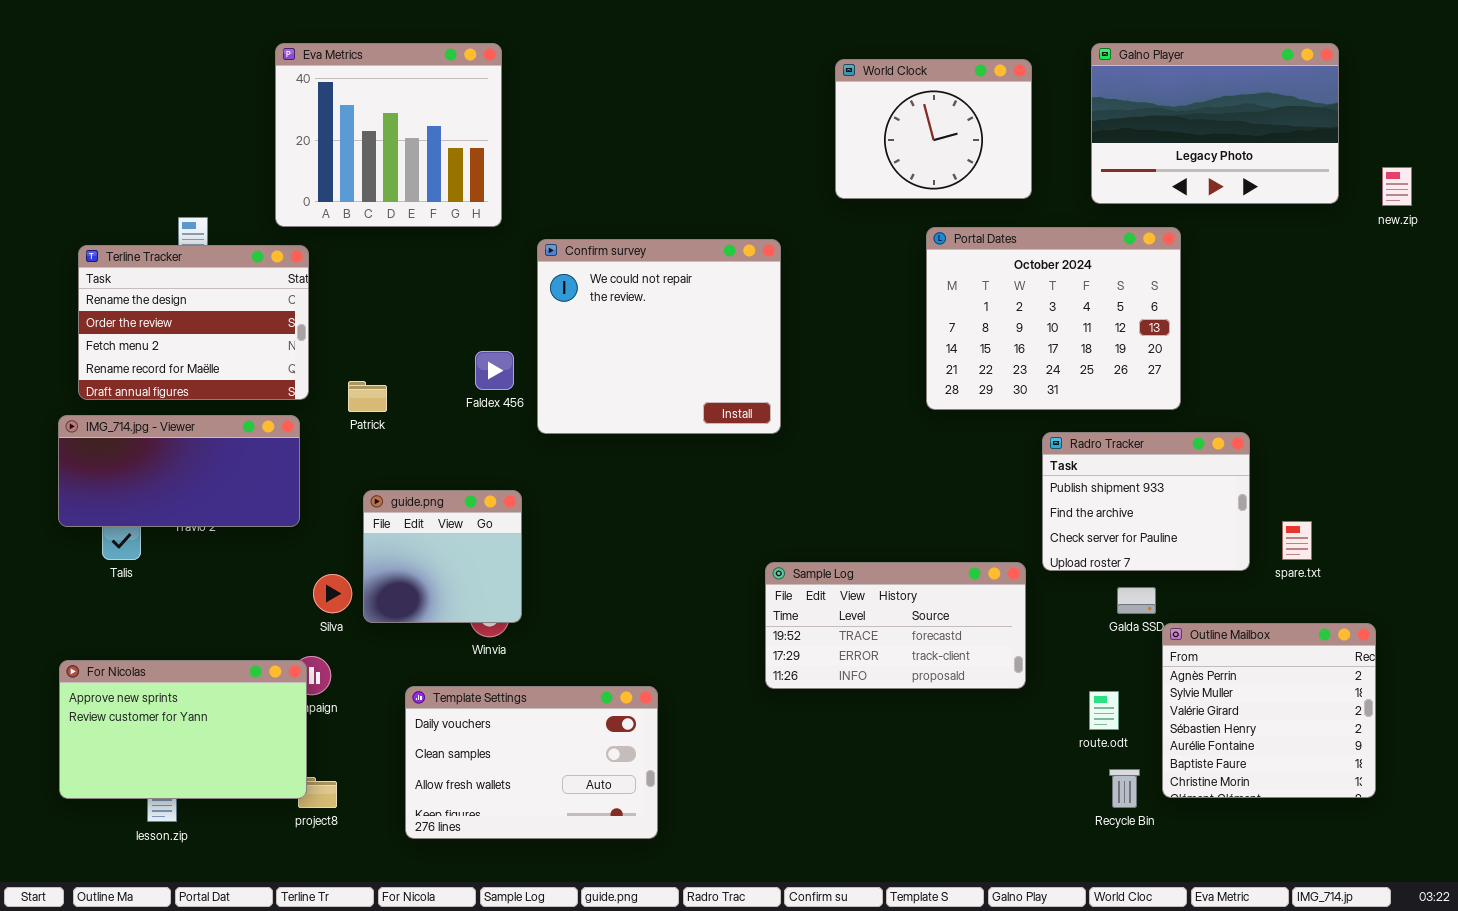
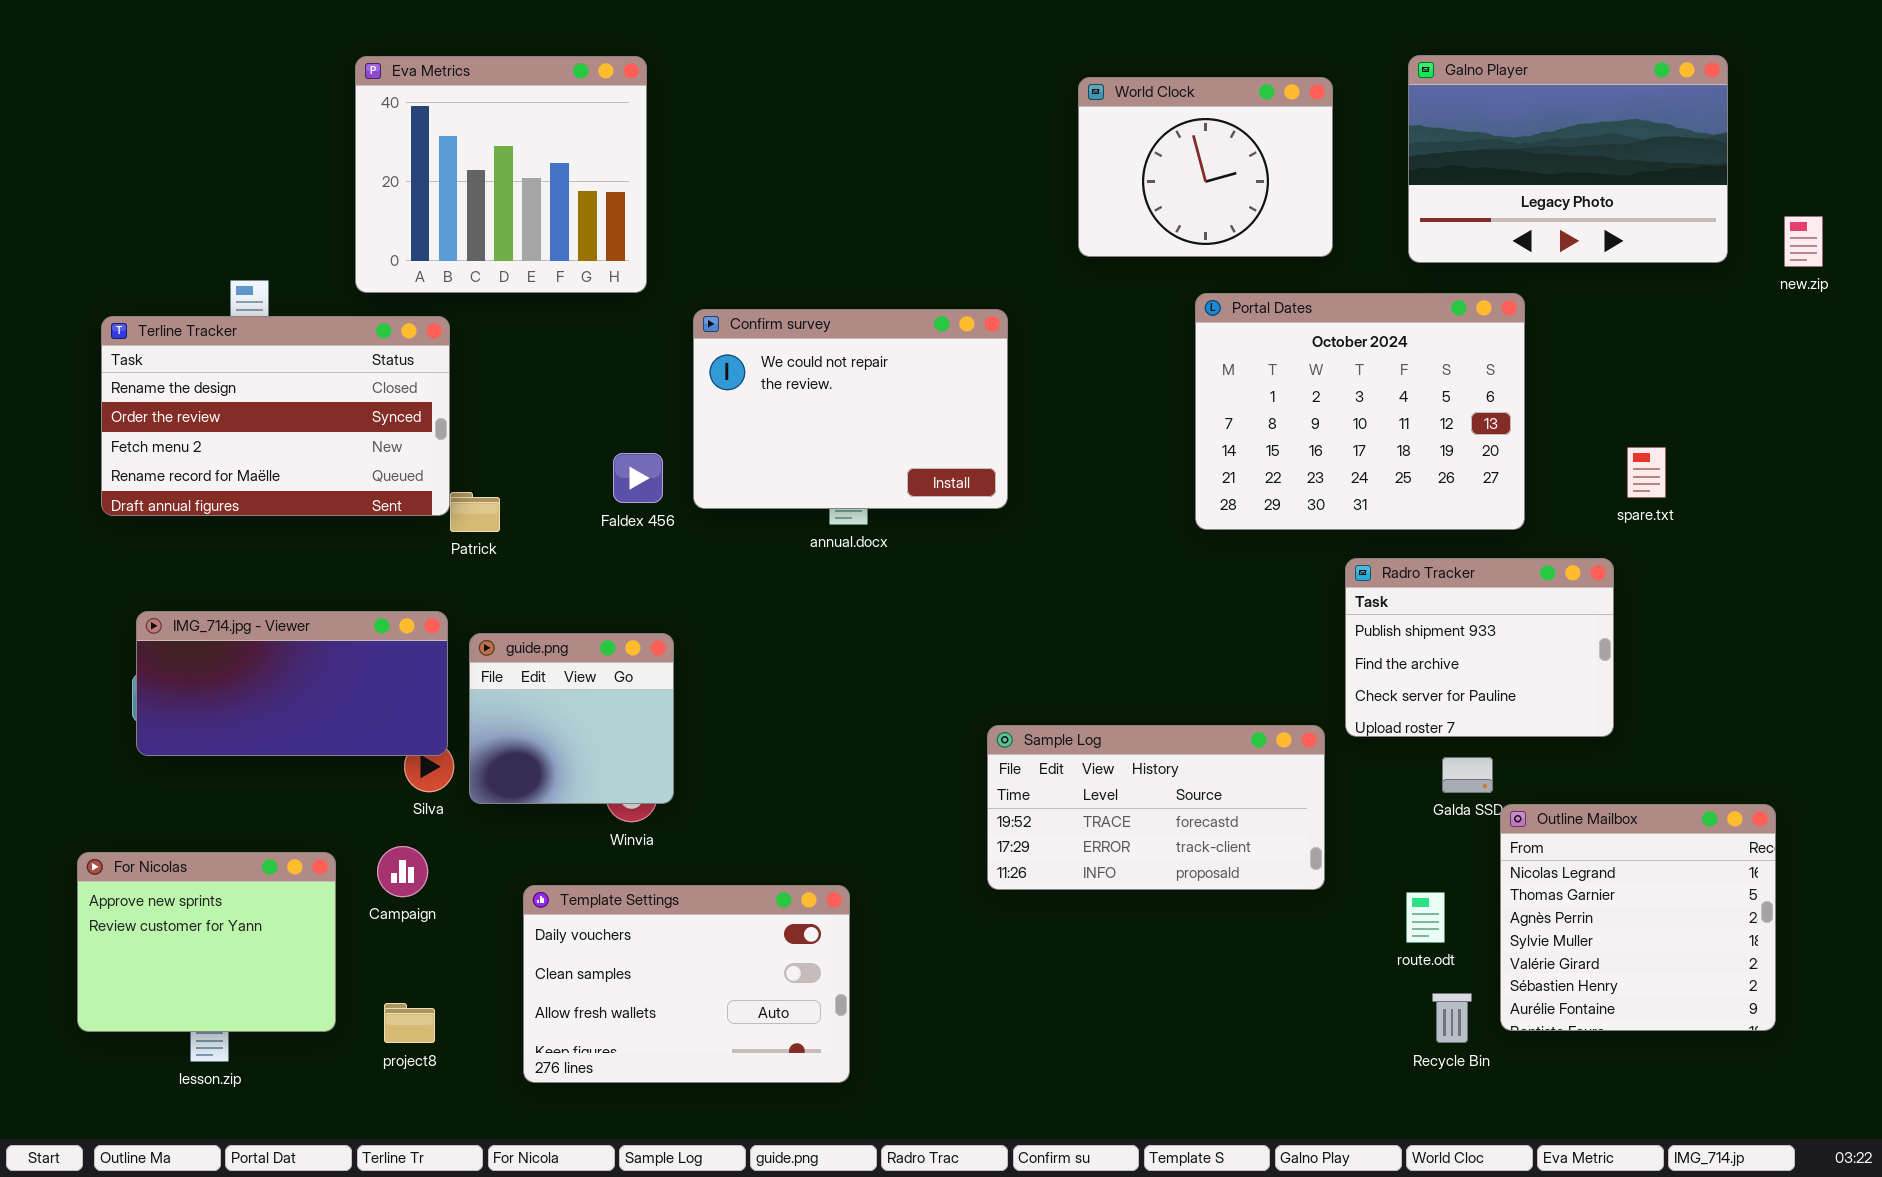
Confirm survey: [537,239,781,434] -> [693,309,1008,509], resized
Terline Tracker: [78,245,309,400] -> [101,316,450,516], resized
IMG_714.jpg - Viewer: [58,415,300,527] -> [136,611,448,756], moved
spare.txt: [1282,521,1312,560] -> [1627,447,1666,498], moved
Outline Mailbox: [1162,623,1376,798] -> [1500,804,1776,1031], scrolled up 2 rows
For Nicolas: [59,660,307,799] -> [77,852,336,1032], resized

